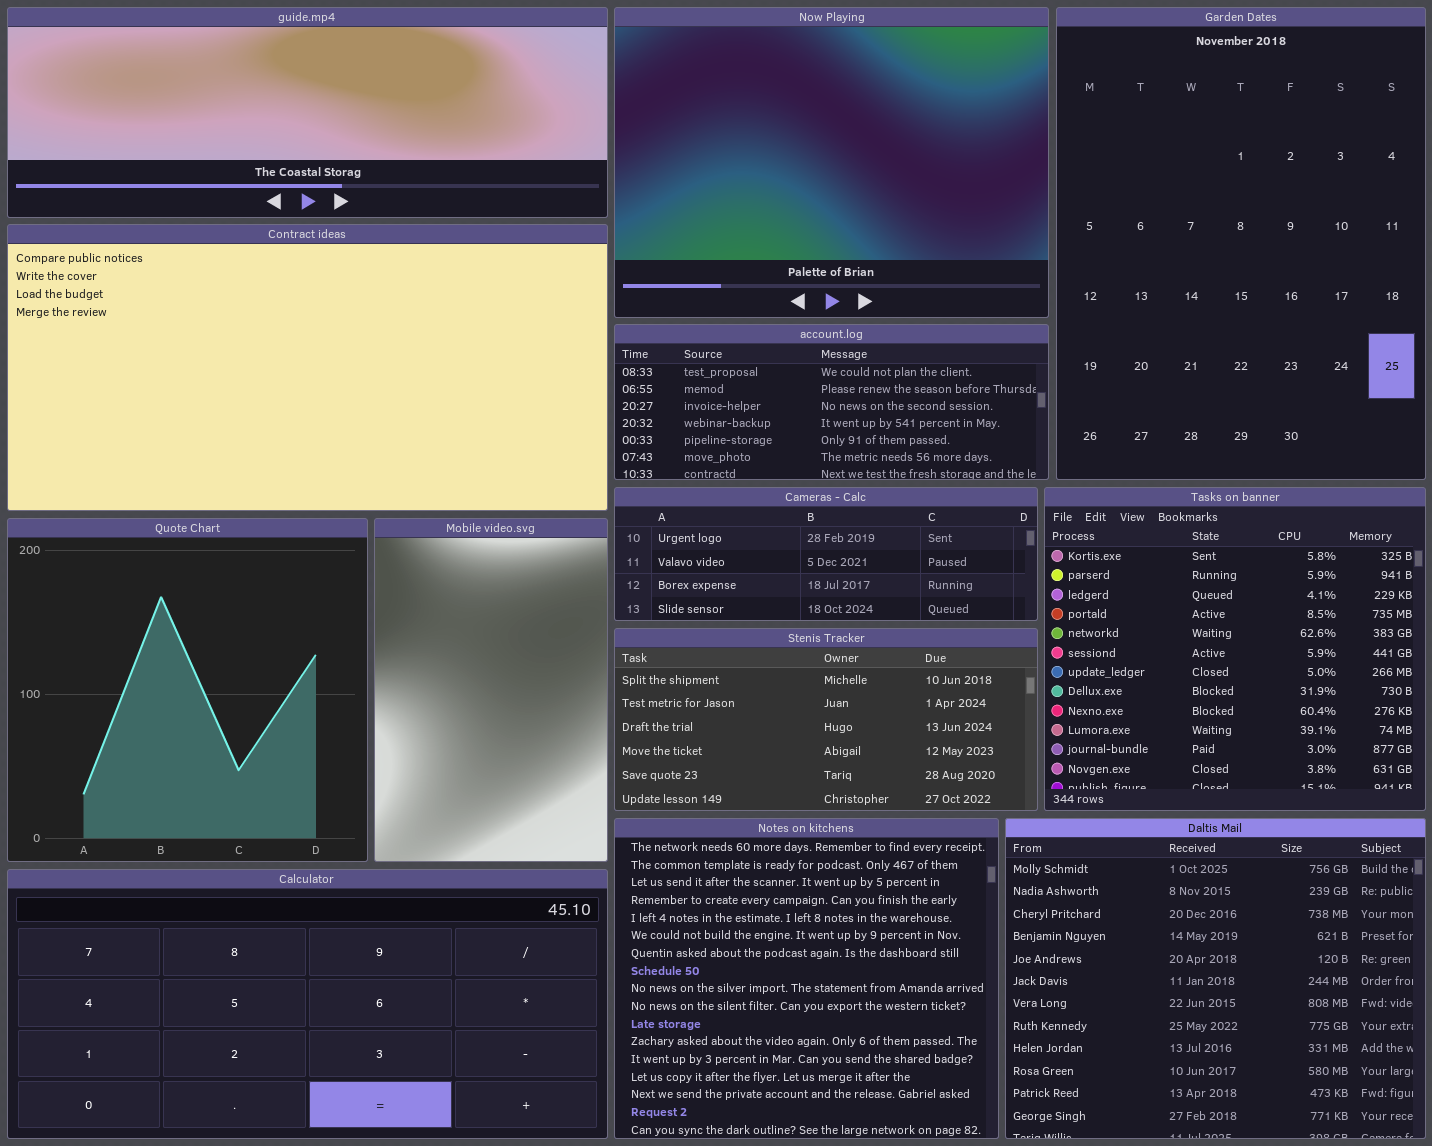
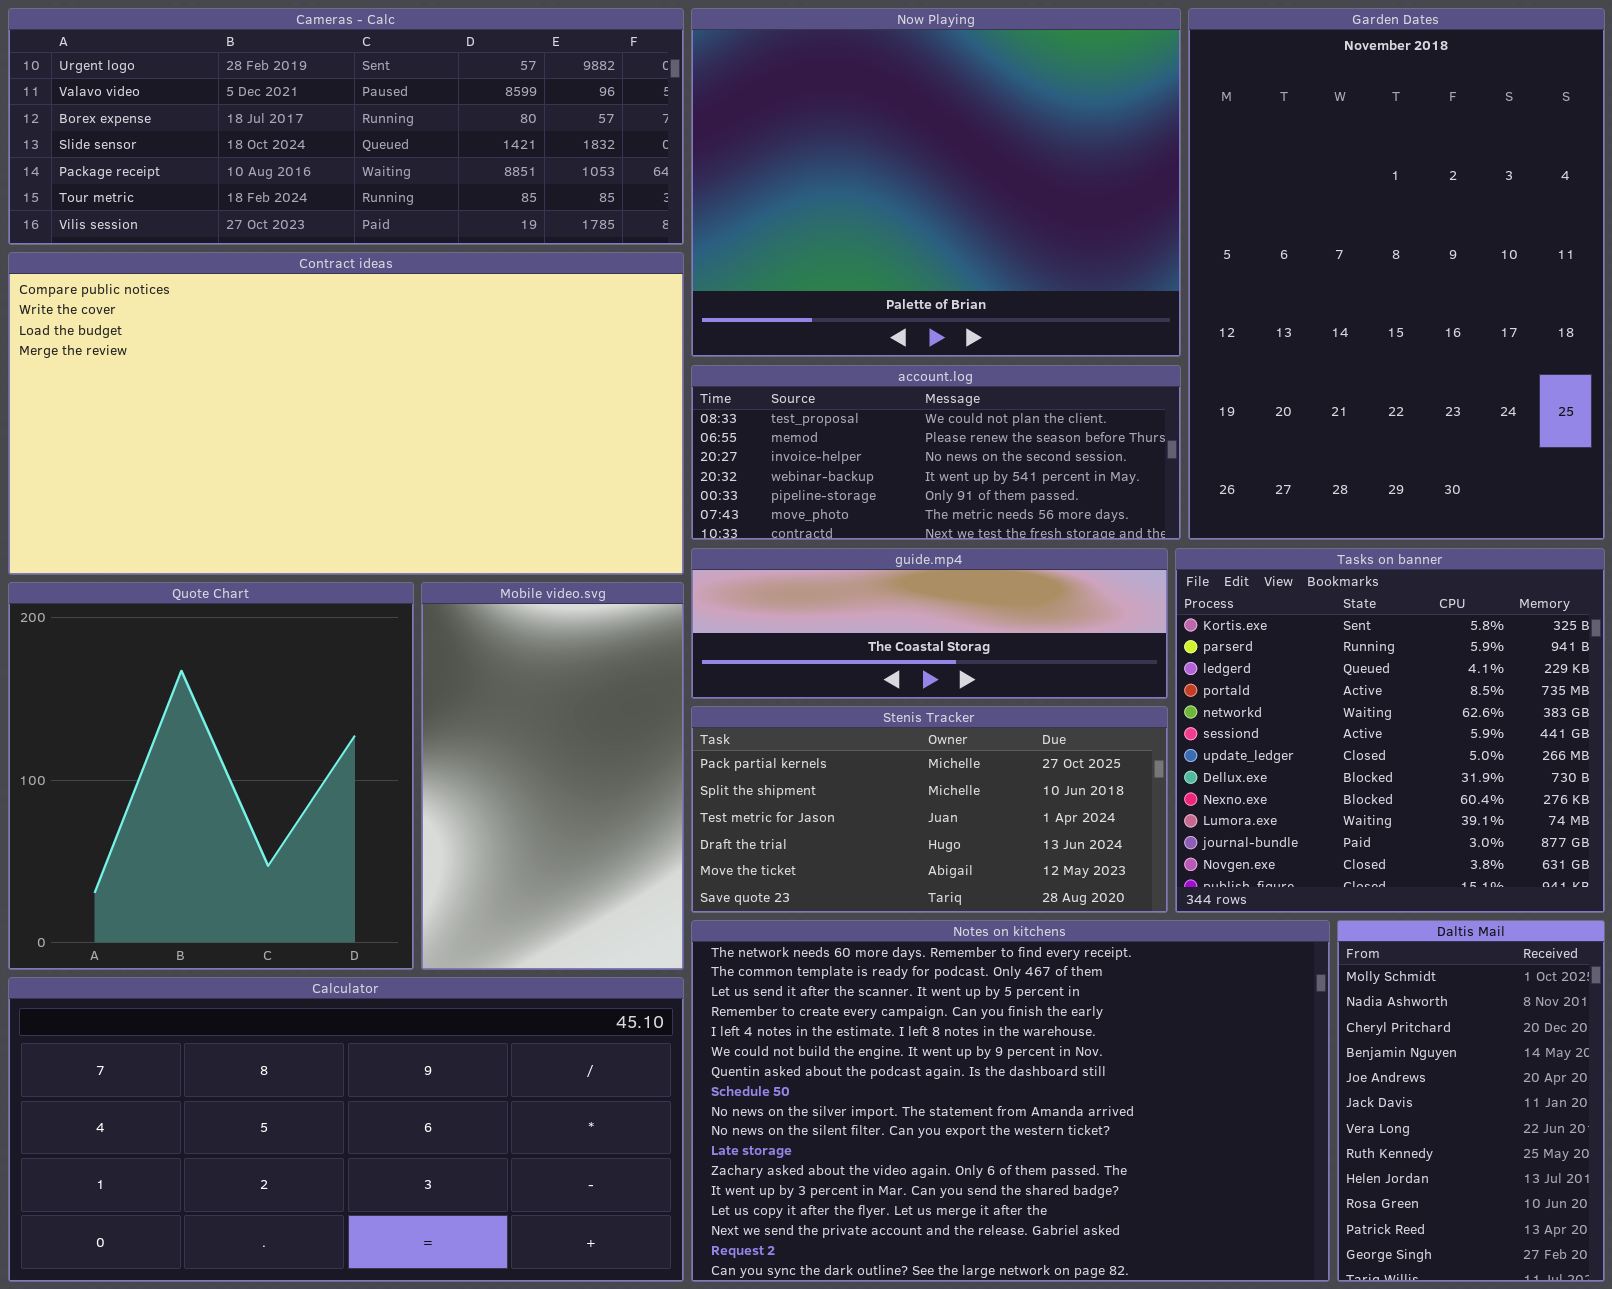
guide.mp4: [7,7,608,218] -> [691,548,1168,699], moved, resized
Cameras - Calc: [614,487,1038,621] -> [8,8,684,245], moved, resized
Stenis Tracker: [614,628,1038,811] -> [691,706,1168,913], scrolled up 1 row
Notes on kitchens: [614,818,999,1139] -> [691,920,1330,1282], resized
Daltis Mail: [1005,818,1426,1139] -> [1337,920,1605,1282], resized

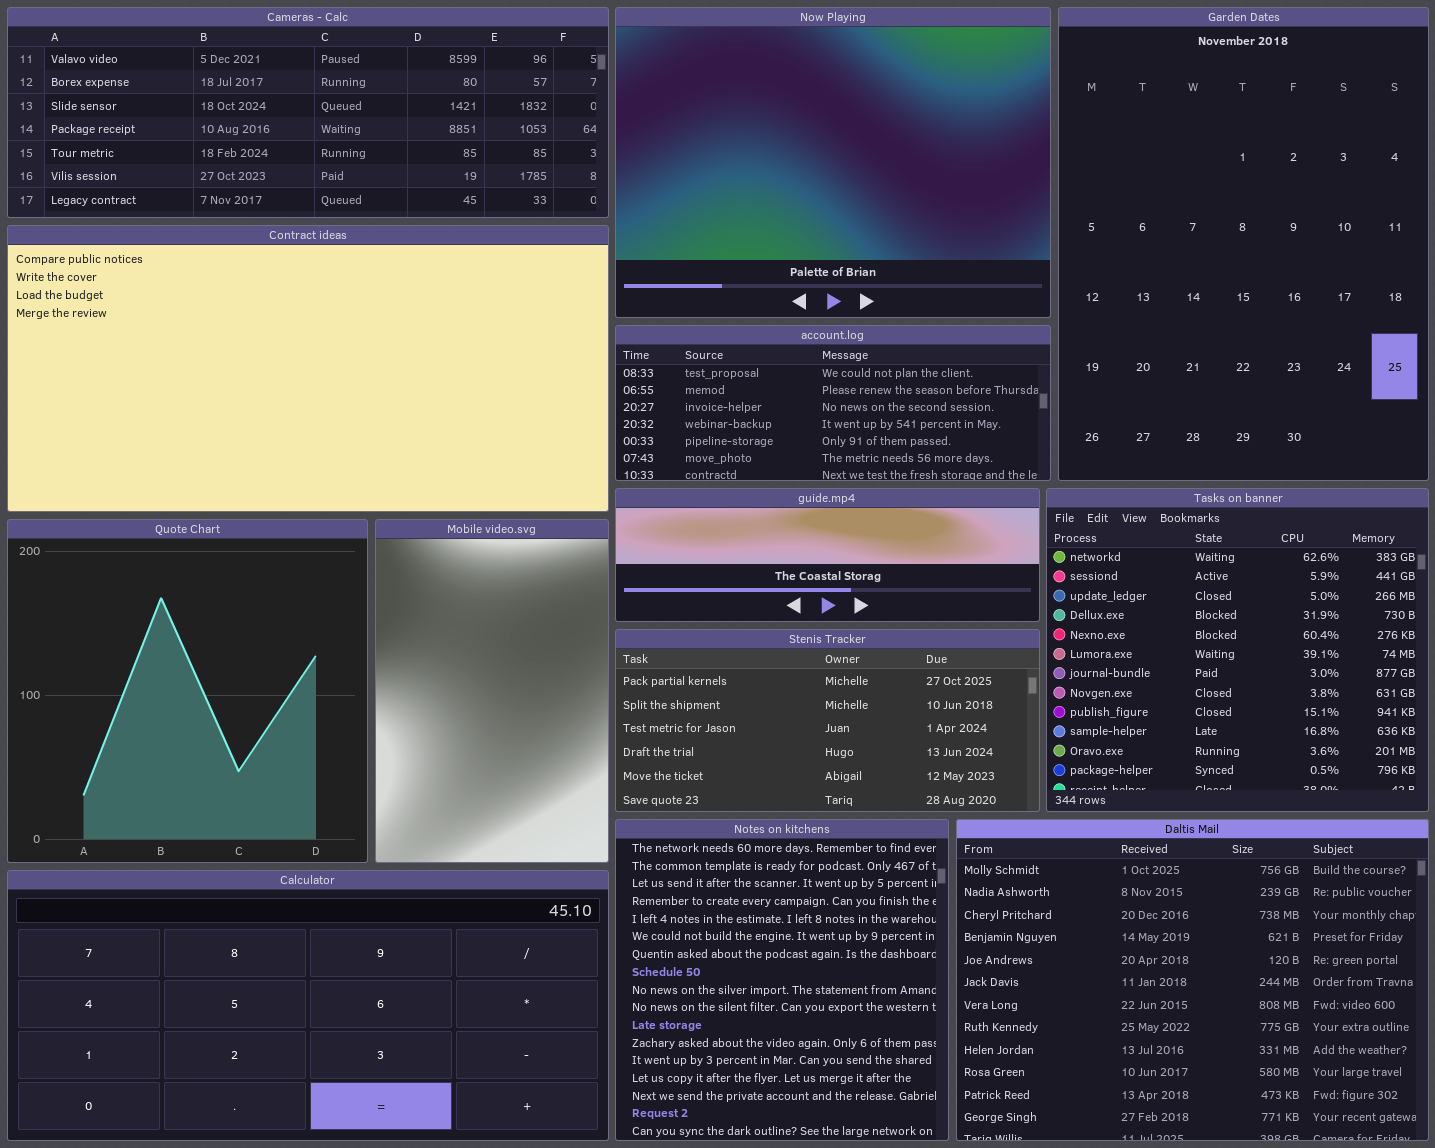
Cameras - Calc: [8,8,684,245] -> [7,7,609,218], scrolled down 1 row
Tasks on banner: [1175,548,1605,913] -> [1046,488,1429,812], scrolled down 4 rows
Notes on kitchens: [691,920,1330,1282] -> [615,819,949,1141], resized
Daltis Mail: [1337,920,1605,1282] -> [956,819,1429,1141], resized

